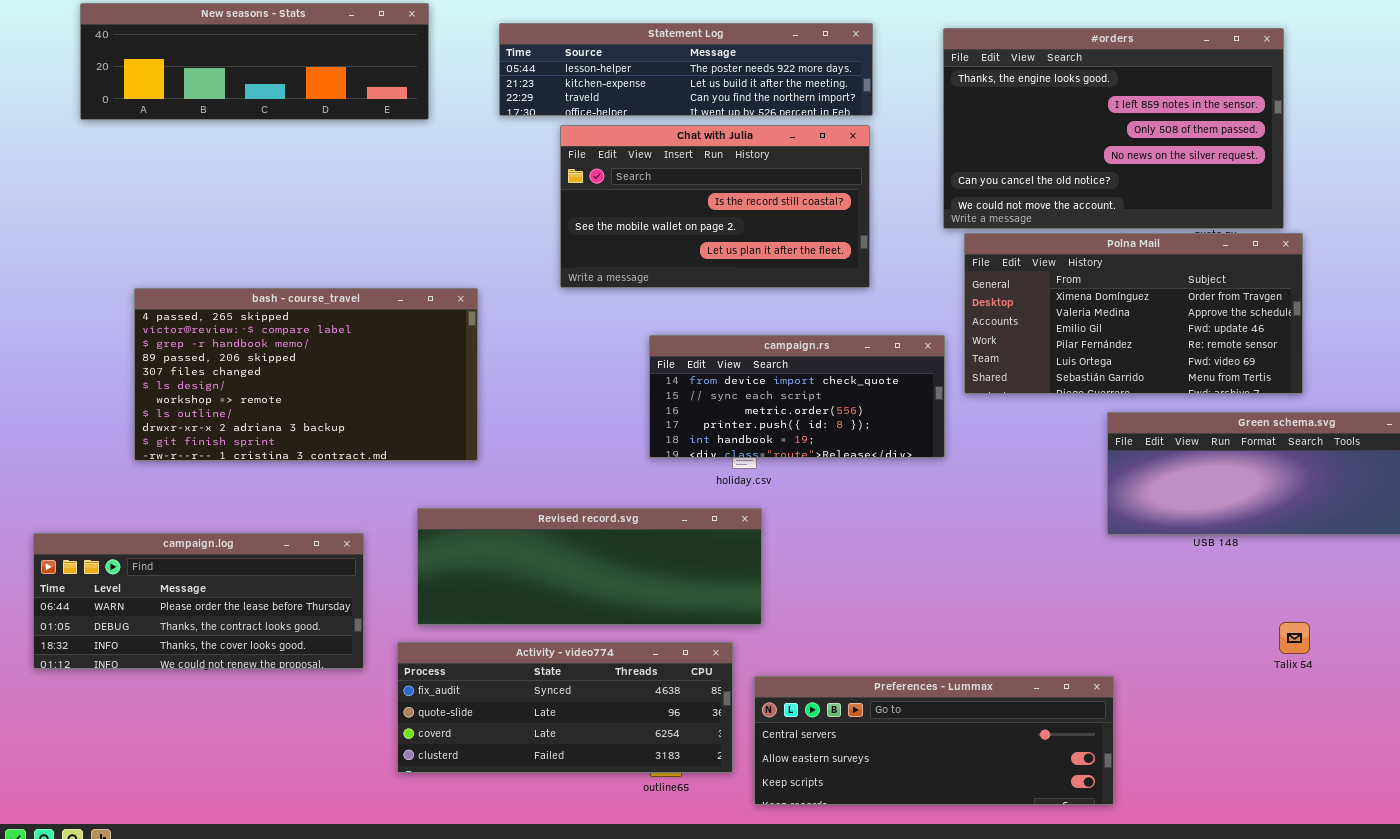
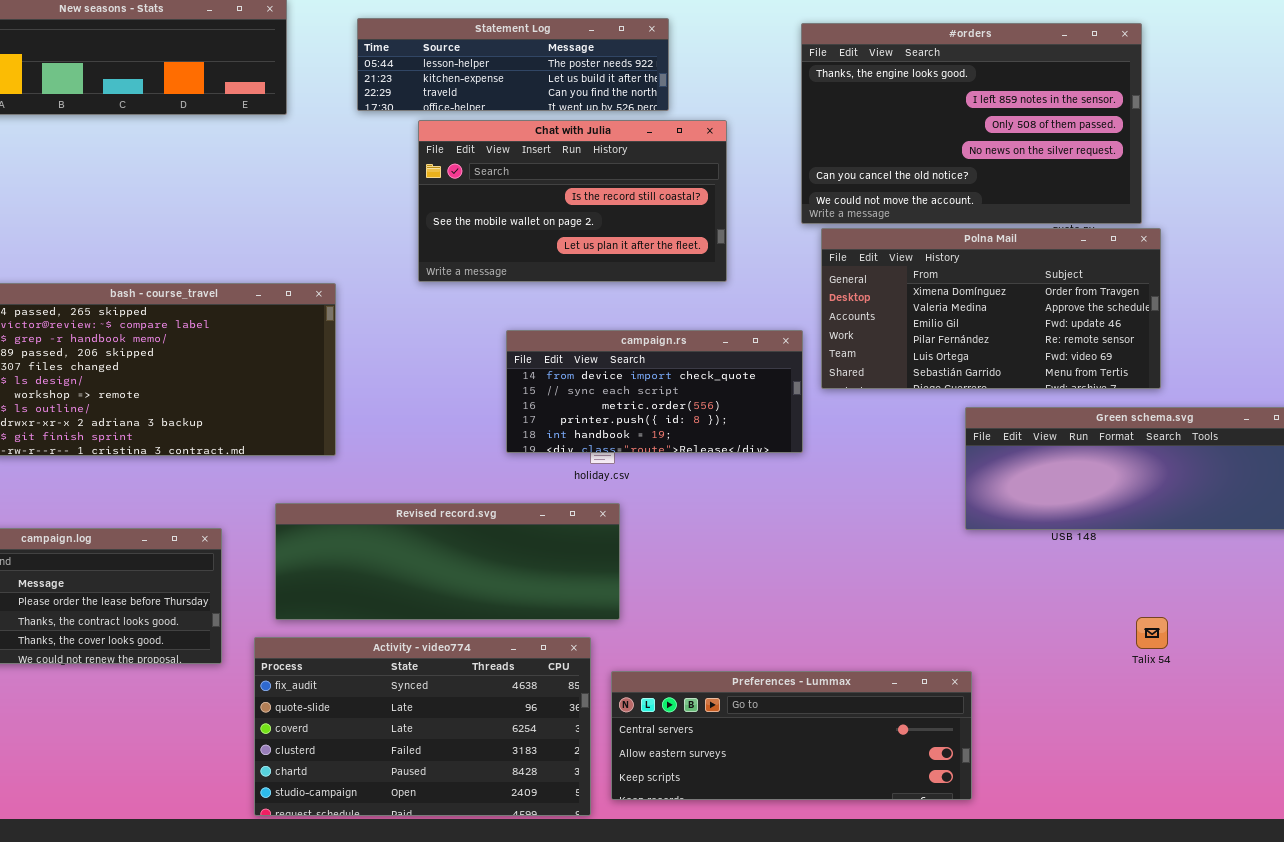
Statement Log: [499,23,873,116] -> [357,18,669,111], resized
Activity - video774: [397,642,733,773] -> [254,637,591,816], resized

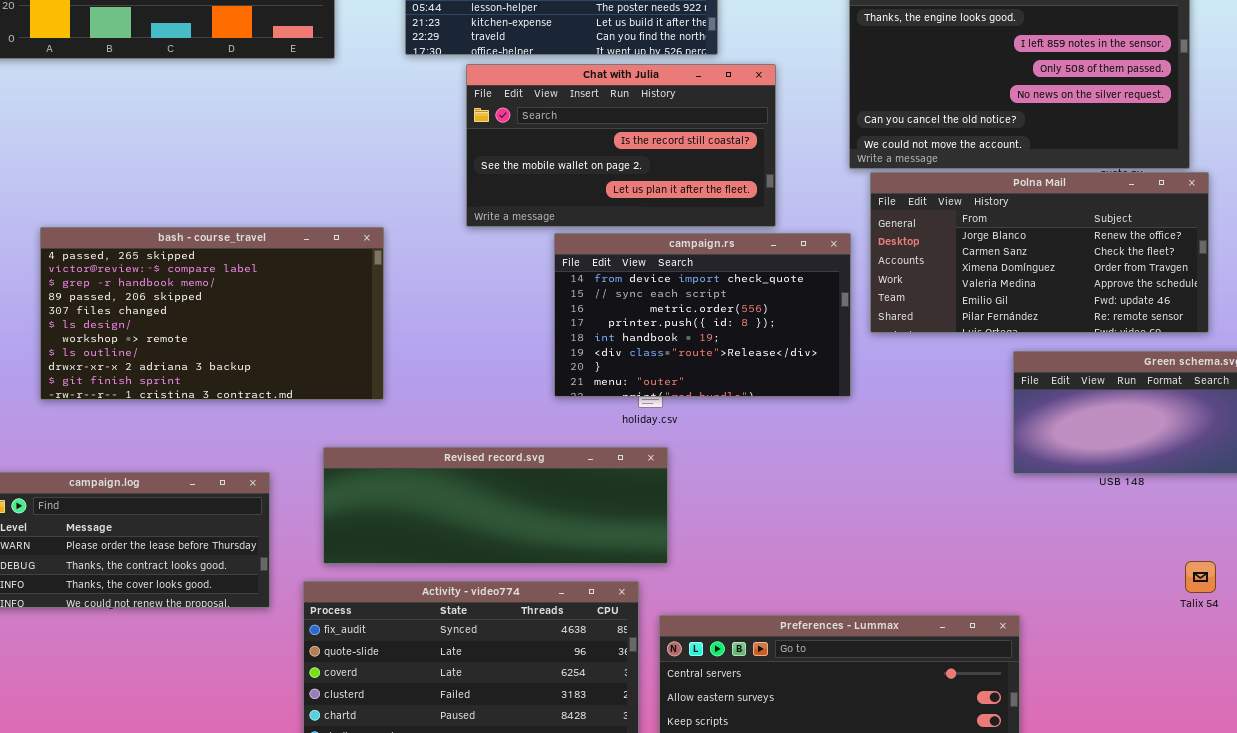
Polna Mail: [821,228,1161,389] -> [870,172,1209,333], scrolled up 2 rows
campaign.rs: [506,330,803,453] -> [554,233,851,397], resized

